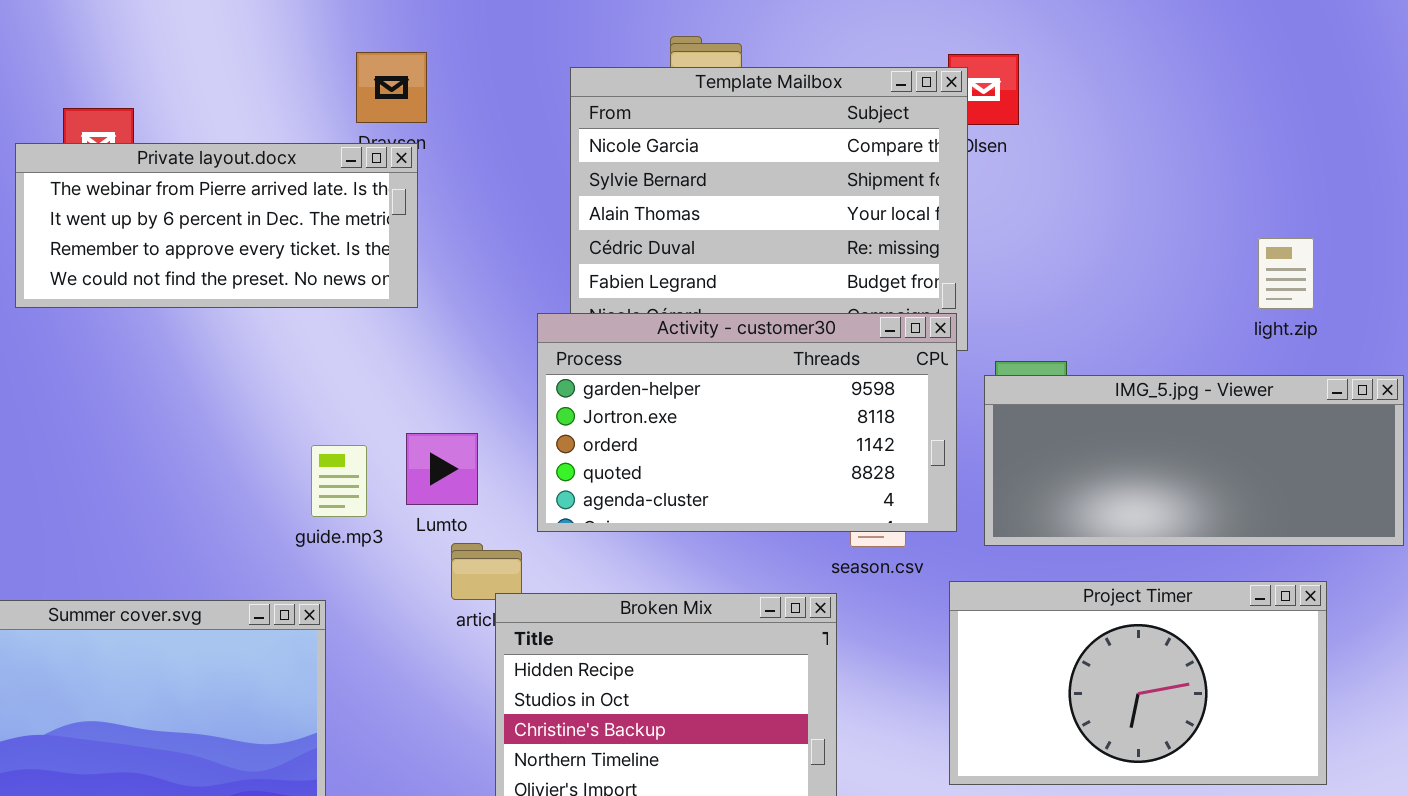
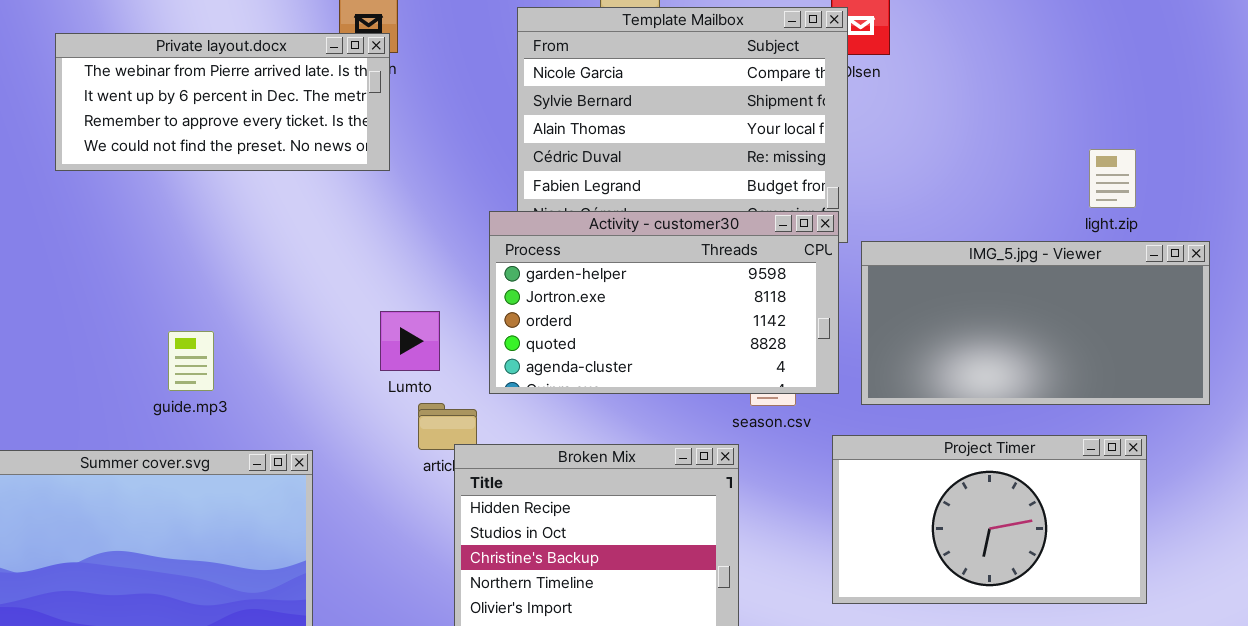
Private layout.docx: [15,143,418,308] -> [55,33,390,171], moved
IMG_5.jpg - Viewer: [984,375,1404,546] -> [861,241,1210,405], resized
guide.mp3: [311,445,367,517] -> [168,331,214,391], moved

